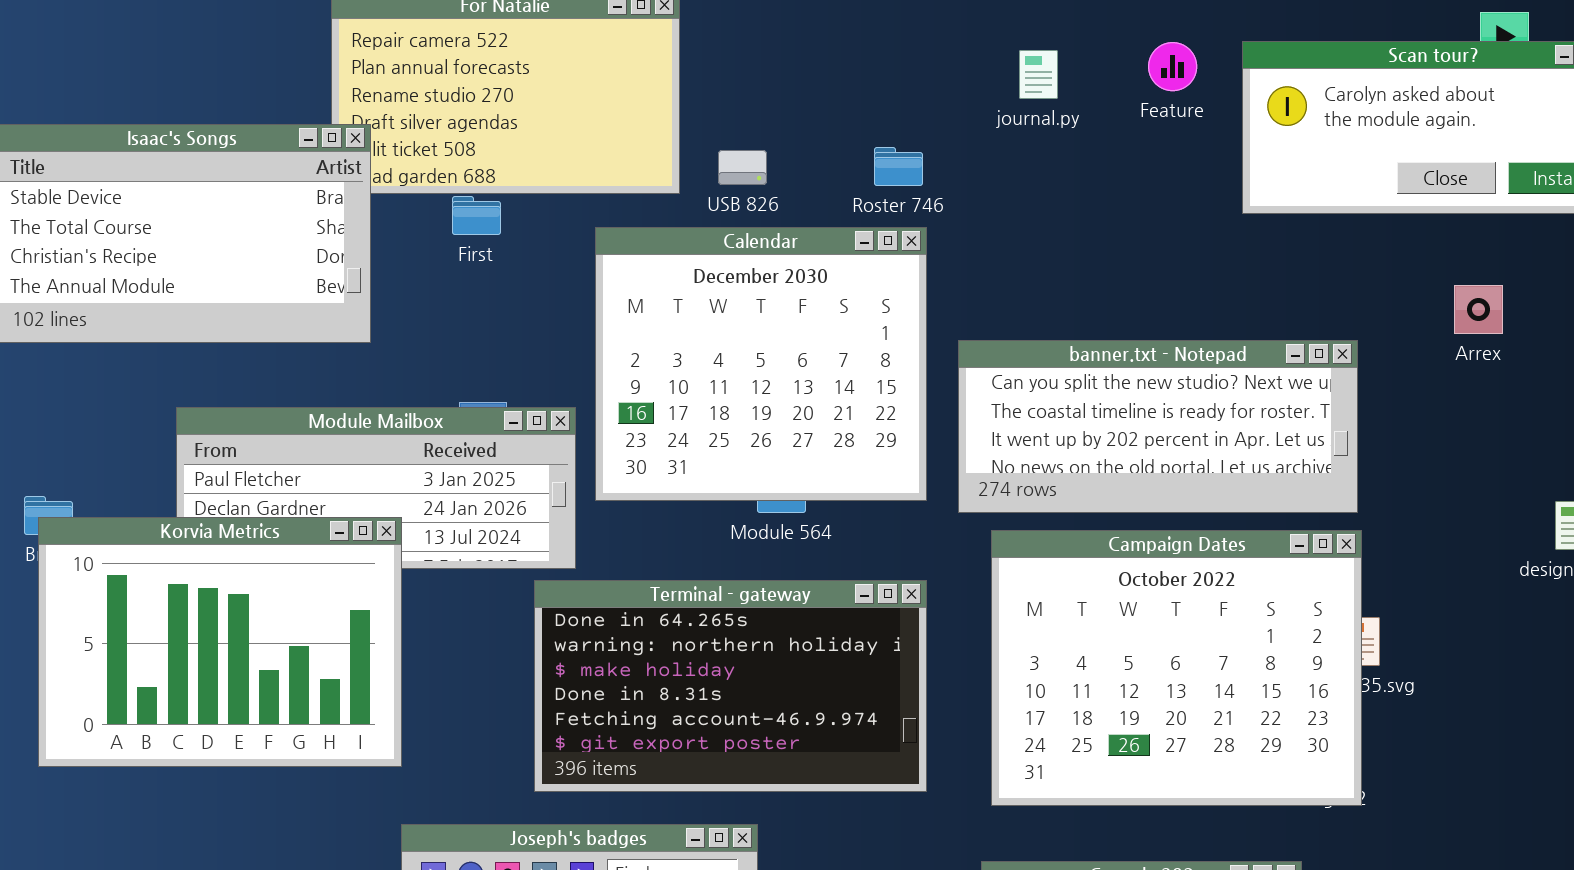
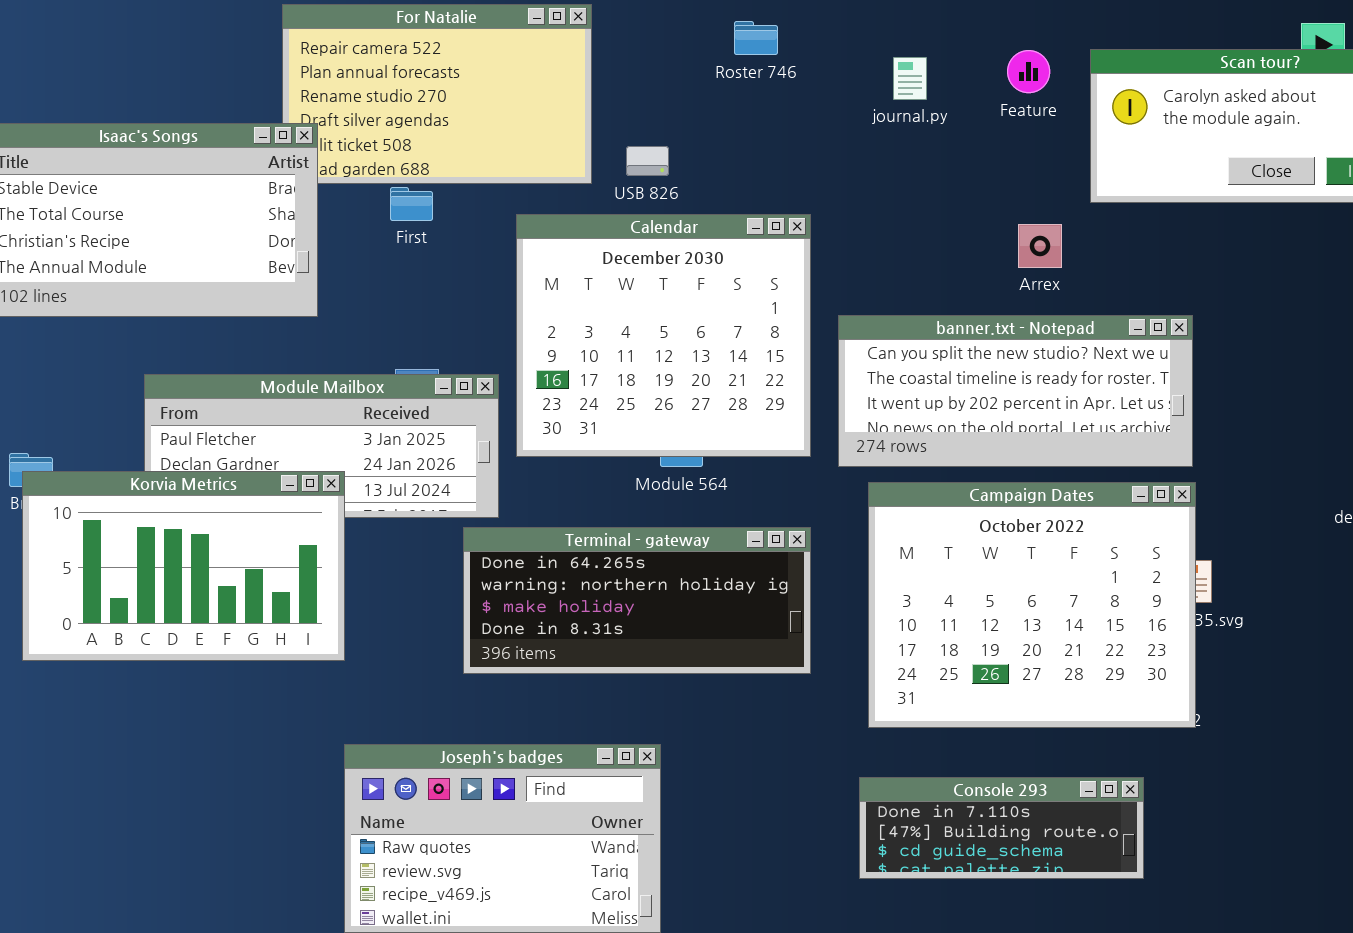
Roster 746: [874,147,923,186] -> [734,21,778,55], moved
Arrex: [1454,285,1503,334] -> [1018,224,1062,268], moved
Korvia Metrics: [38,517,402,767] -> [22,471,345,661], resized
Terminal - gateway: [534,580,927,792] -> [463,527,811,674], resized

